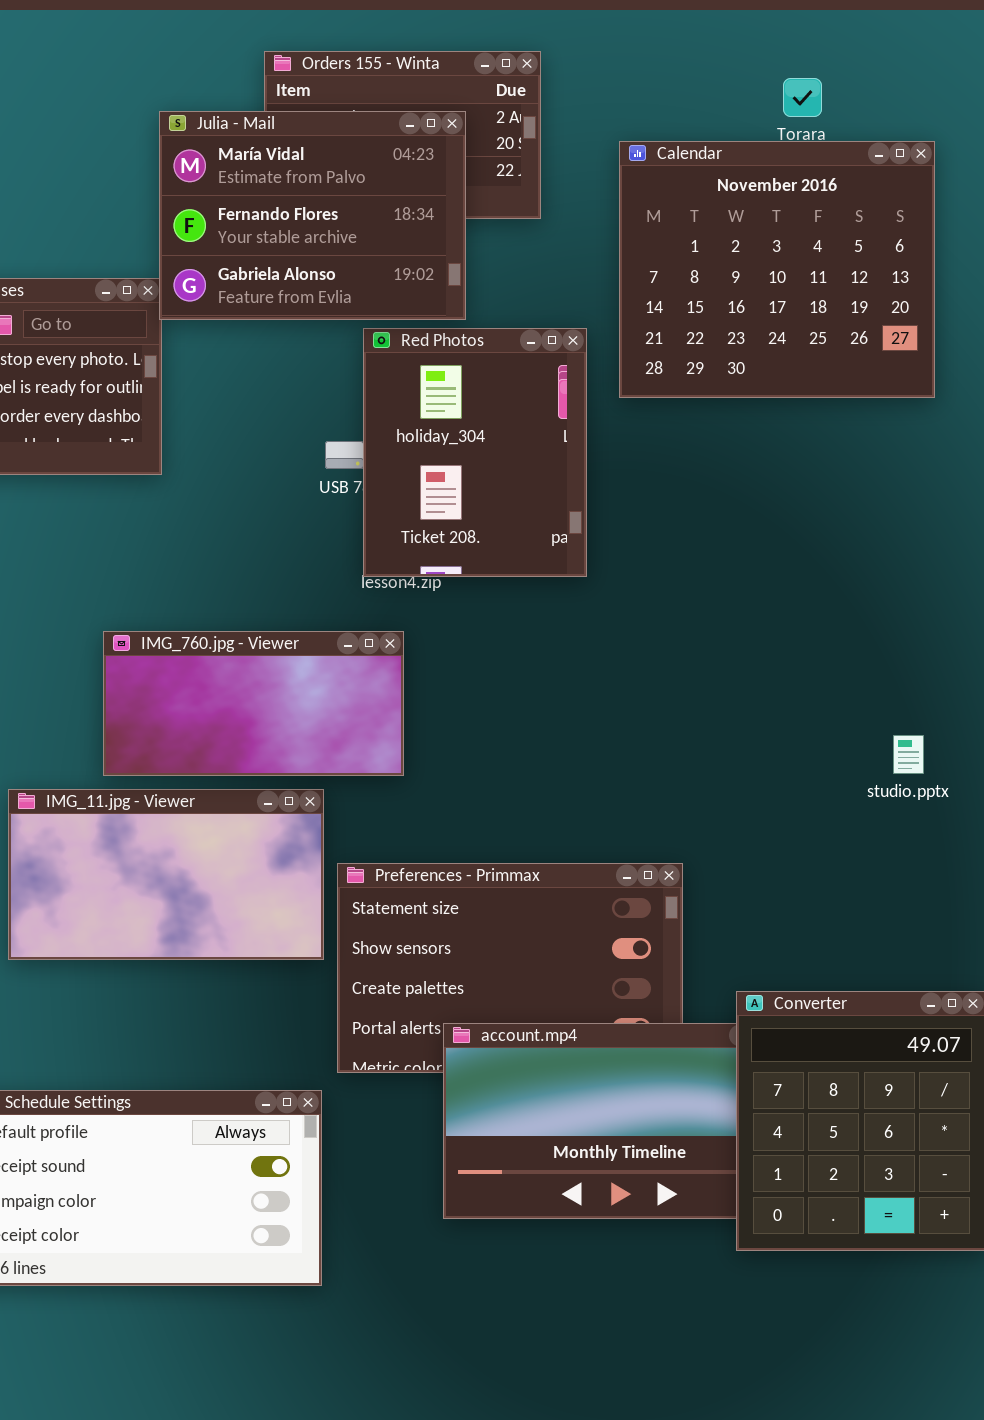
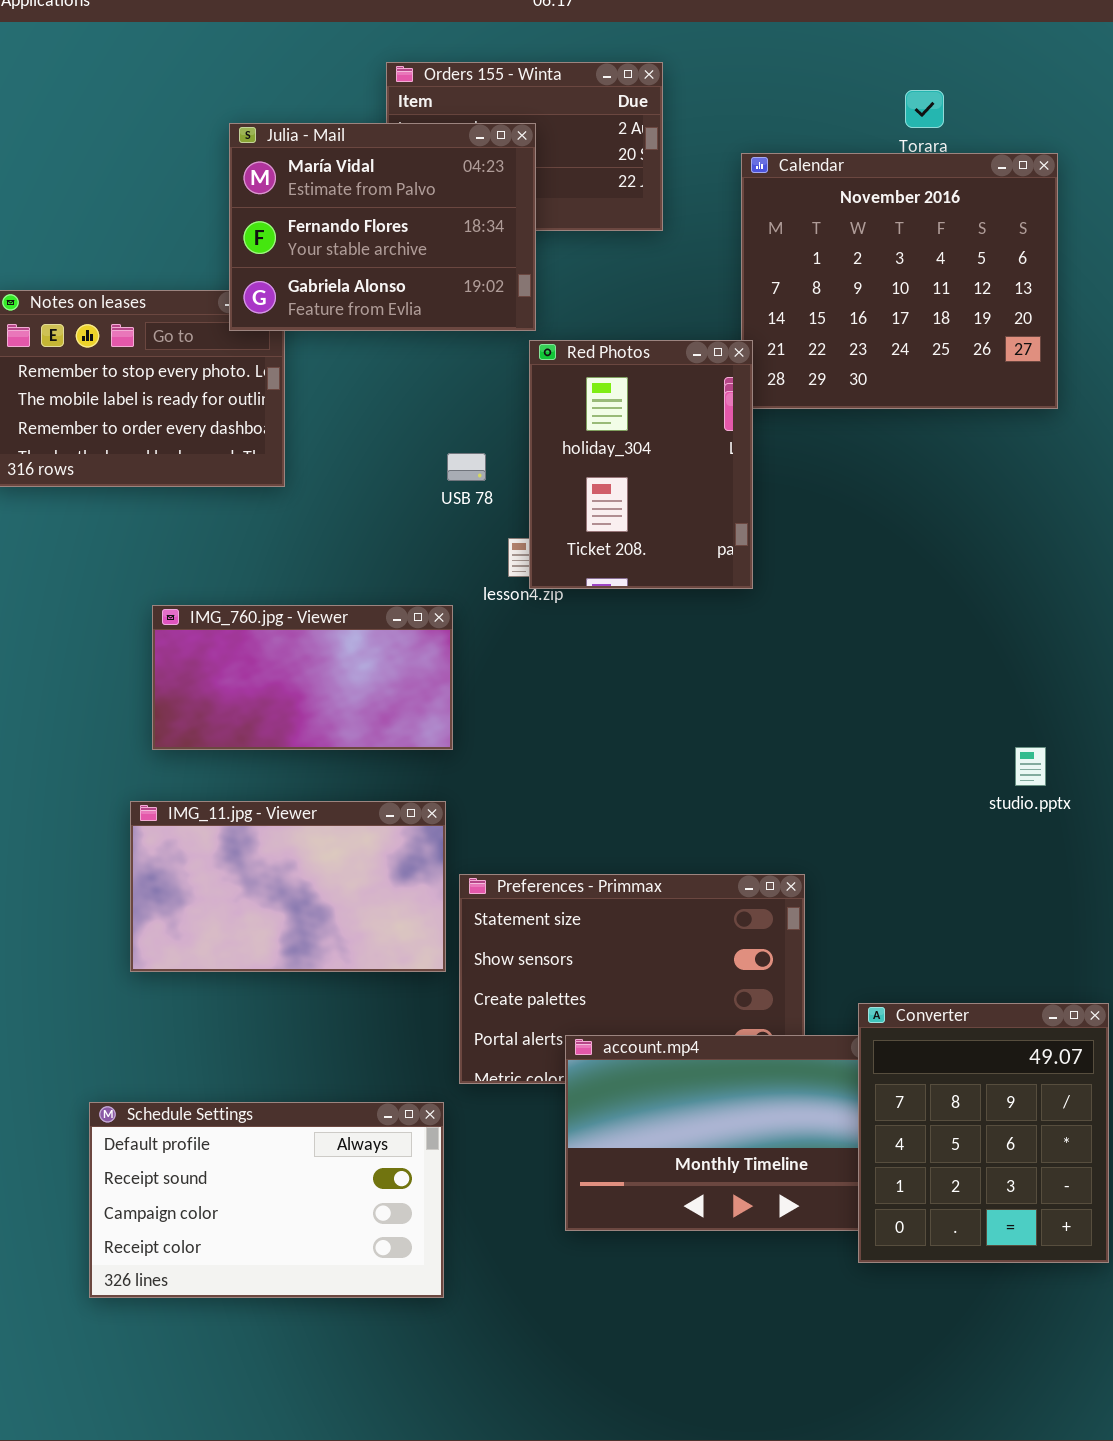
Julia - Mail: [159,111,466,320] -> [229,123,536,331], moved
Red Photos: [363,328,587,577] -> [529,340,753,589], moved
IMG_760.jpg - Viewer: [103,631,404,776] -> [152,605,453,750], moved

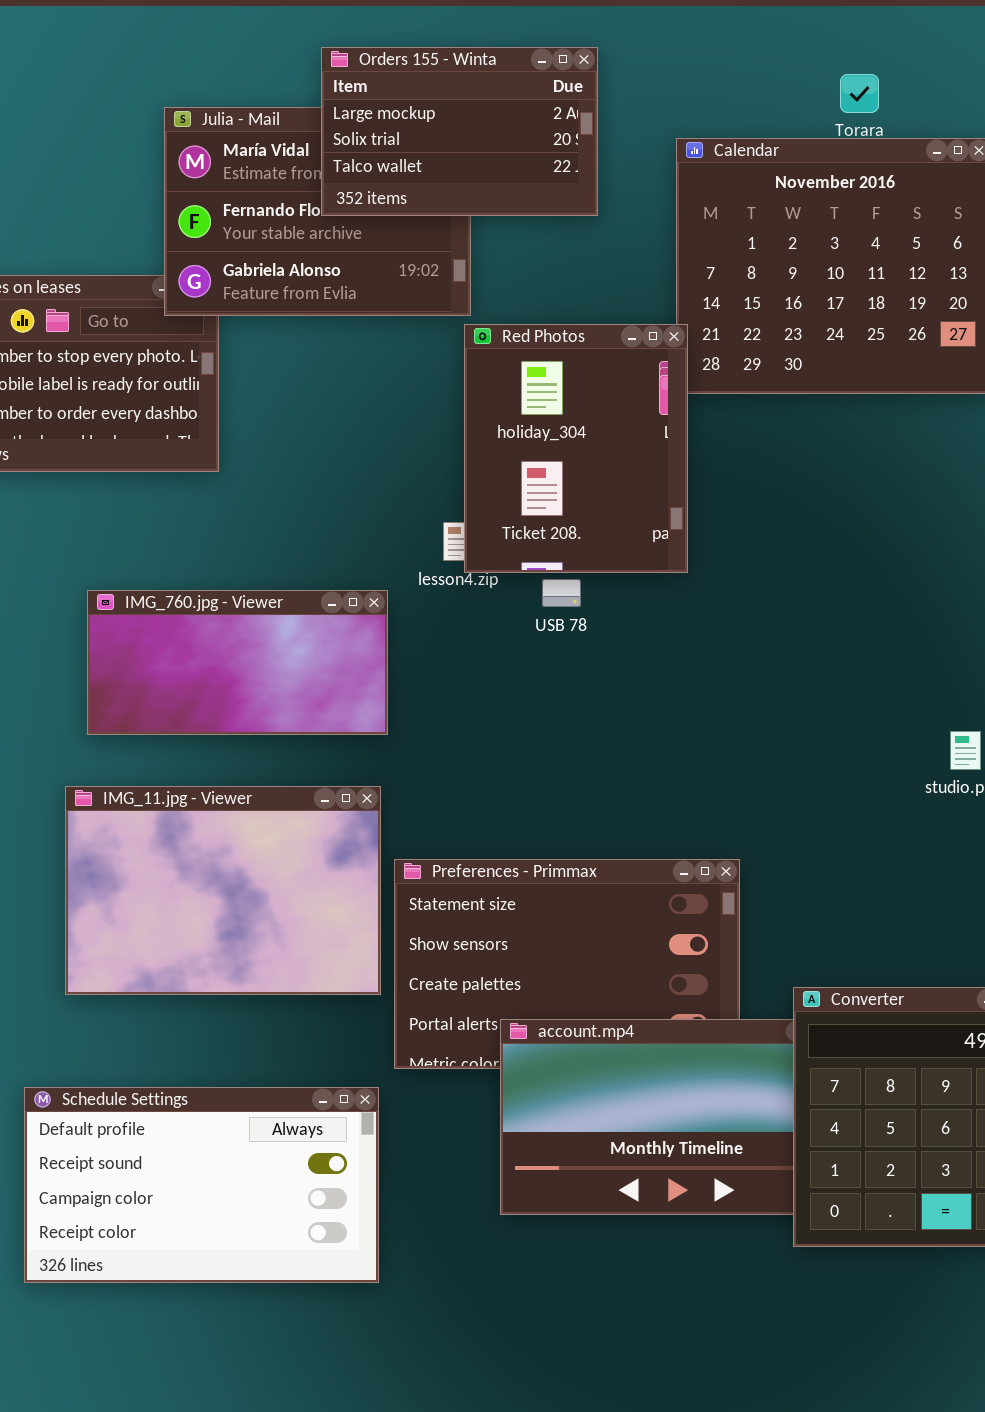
Orders 155 - Winta: [386,62,663,231] -> [321,47,598,216], raised
USB 78: [447,453,486,481] -> [542,579,581,607], moved
IMG_11.jpg - Viewer: [130,801,446,972] -> [65,786,381,995], resized

